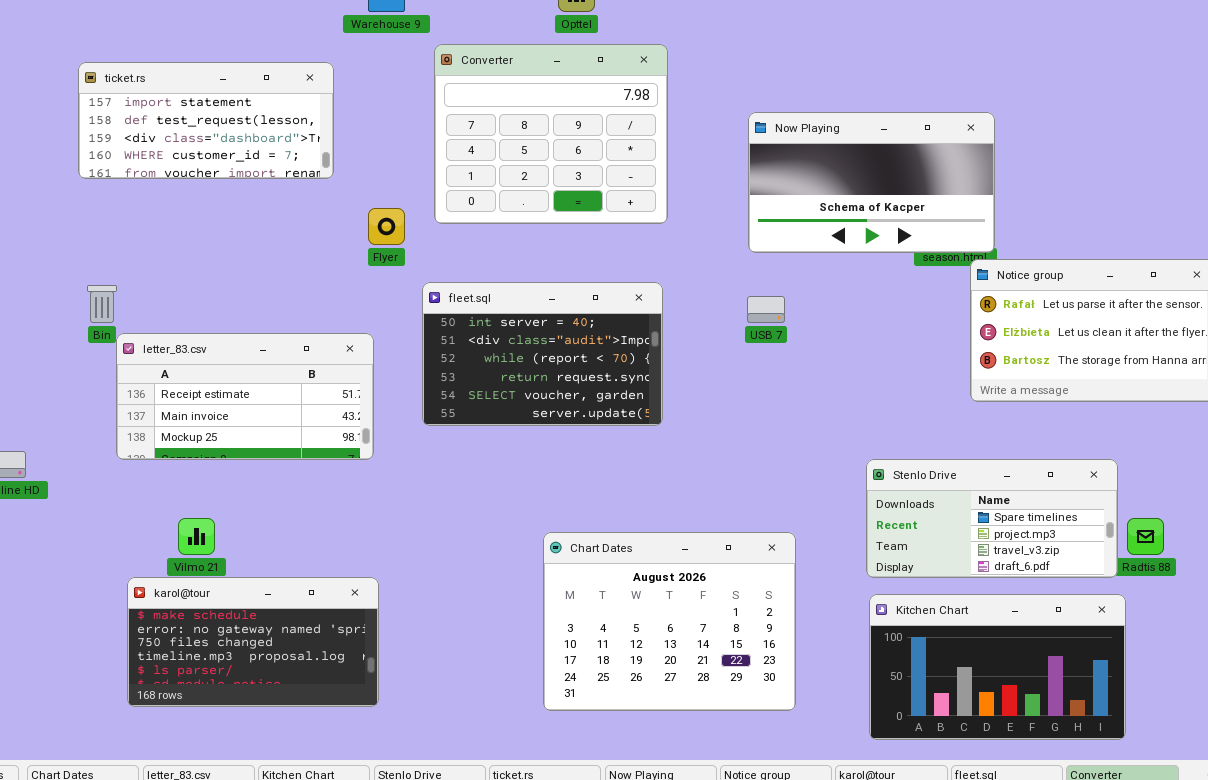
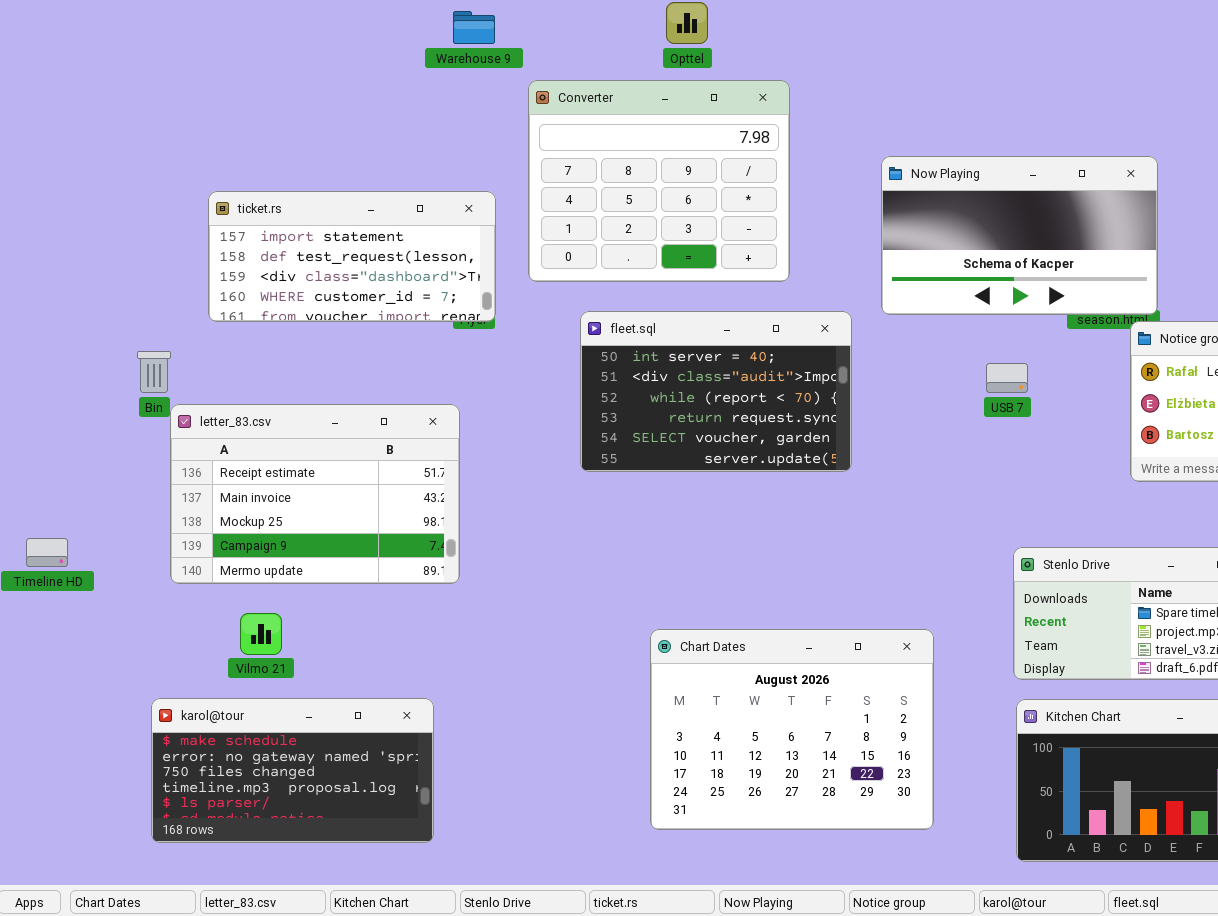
ticket.rs: [78,62,334,179] -> [208,191,496,322], moved
fleet.sql: [422,282,663,426] -> [580,311,852,472], moved
USB 7: [747,296,785,323] -> [986,363,1028,393], moved
letter_83.csv: [116,333,374,460] -> [170,404,460,584], resized
karol@tour: [127,577,379,707] -> [151,698,434,843], moved

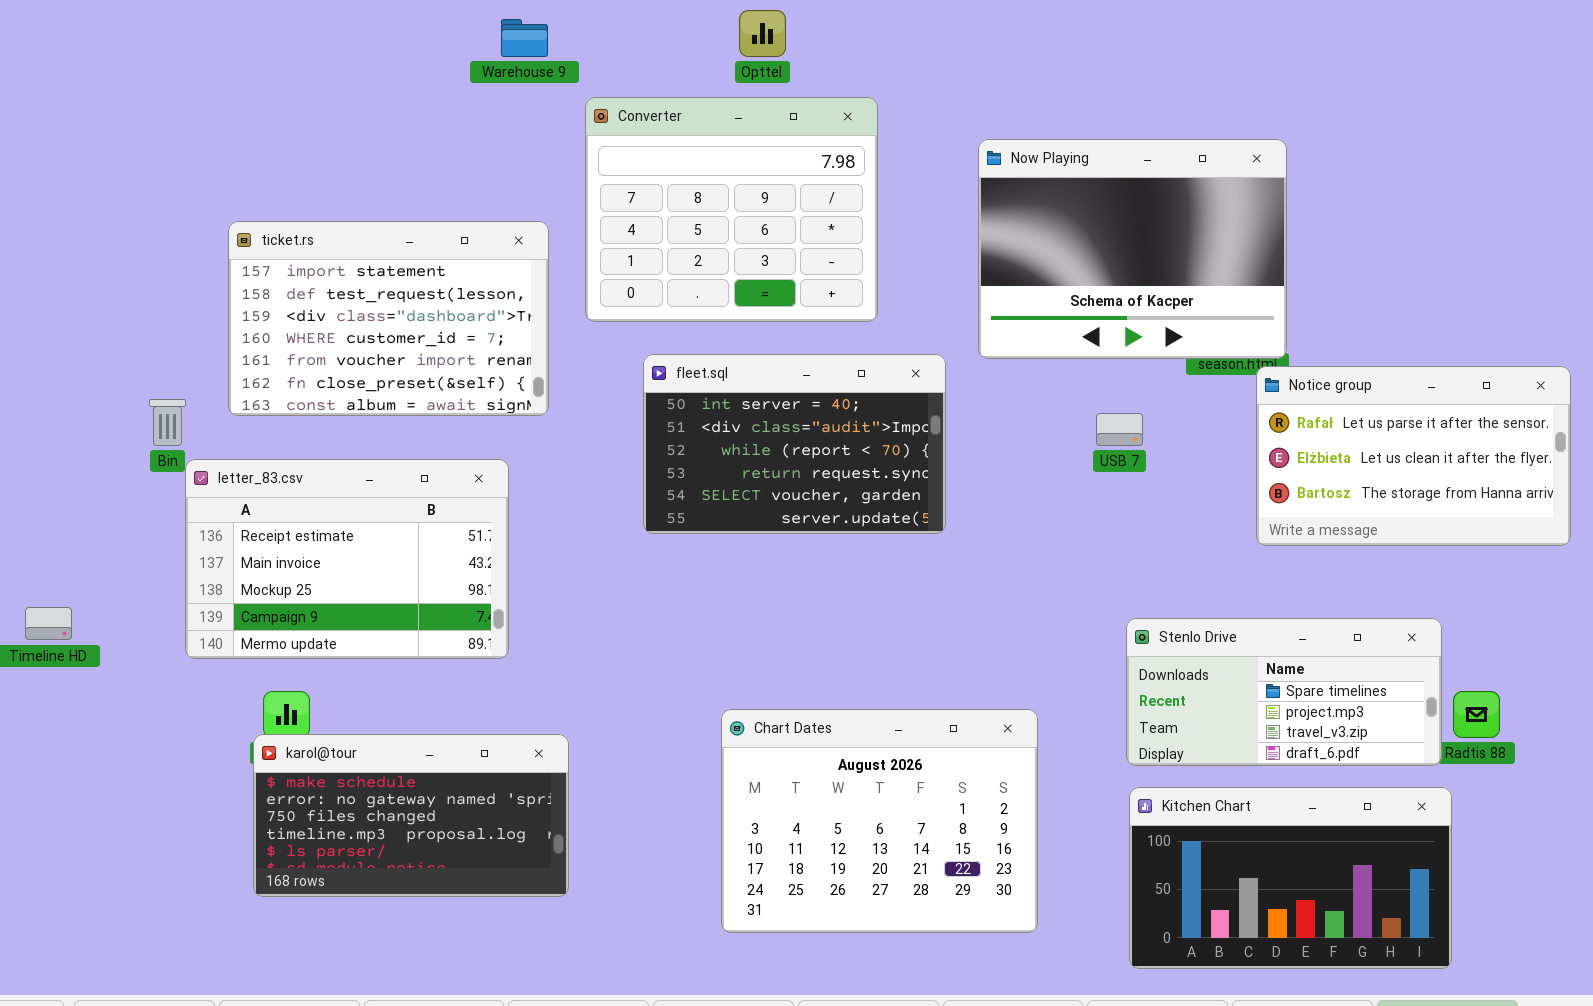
Now Playing: [881,156,1158,315] -> [978,139,1287,359], resized
ticket.rs: [208,191,496,322] -> [228,221,549,416], resized
karol@tour: [151,698,434,843] -> [253,734,569,897], moved

